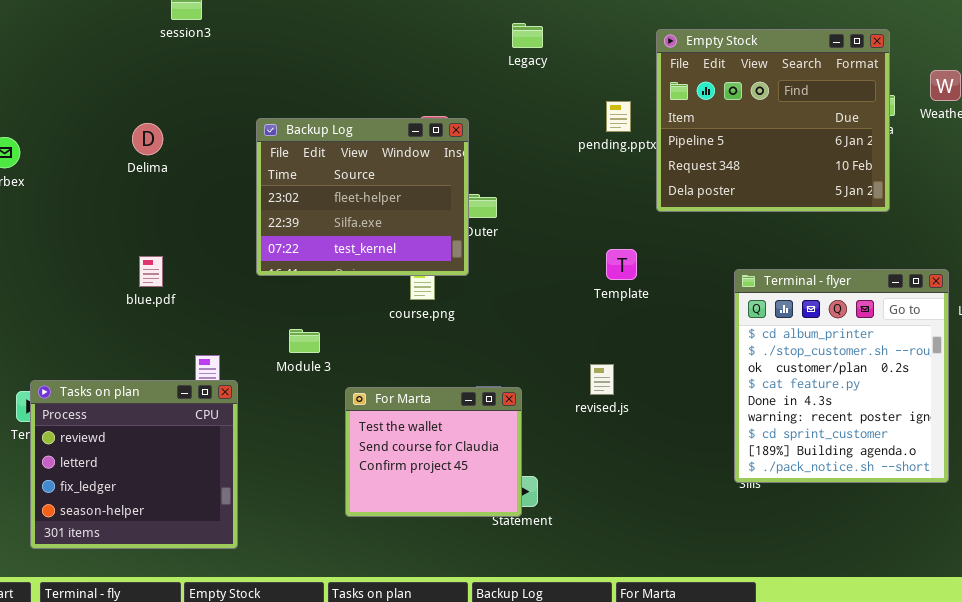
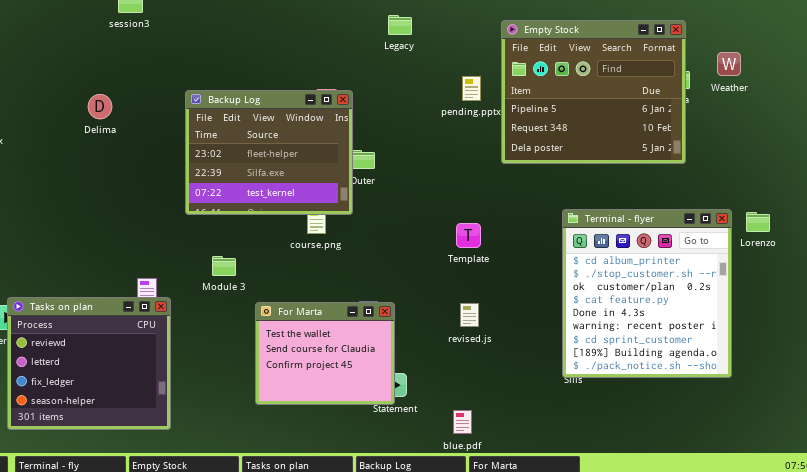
Template: [606,249,637,280] -> [456,223,481,248], moved
blue.pdf: [139,256,163,287] -> [453,410,472,434], moved
revised.js: [590,364,614,395] -> [460,303,479,327], moved

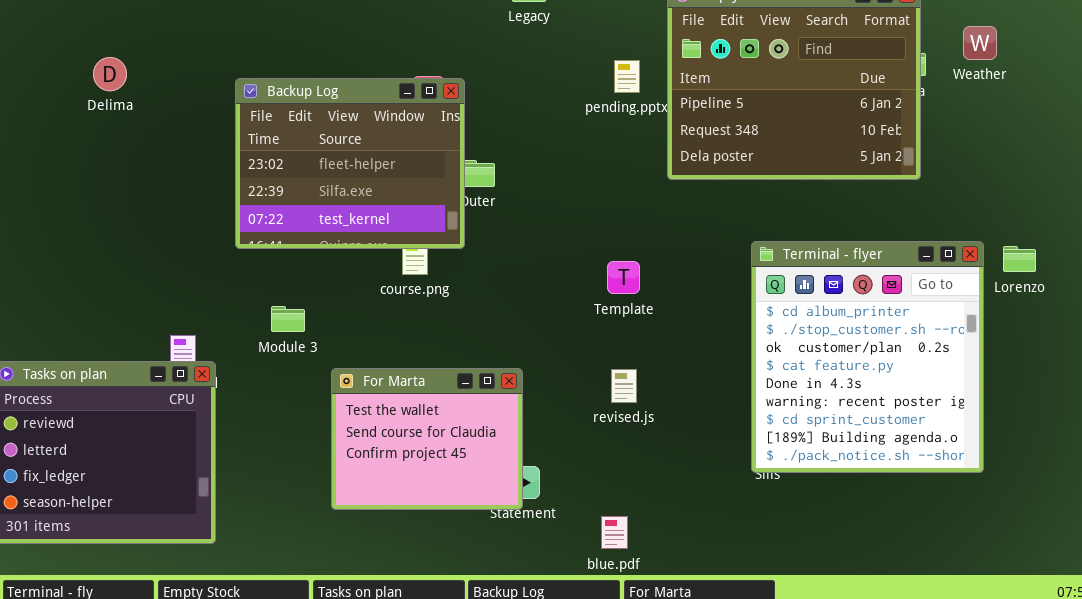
Delima: [88,94,112,119] -> [93,57,127,91], moved

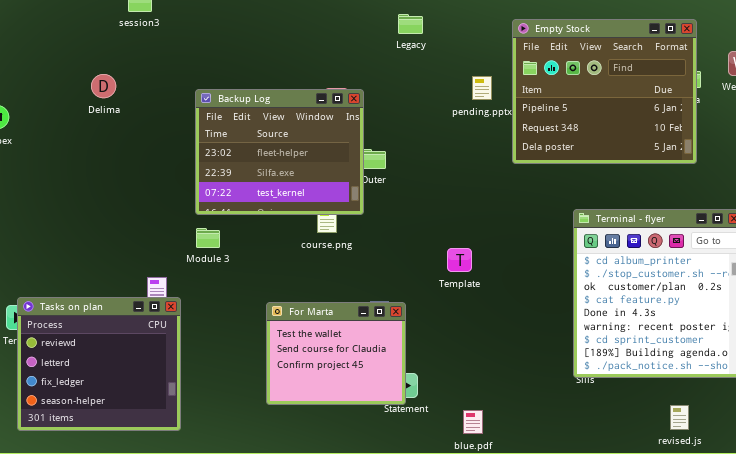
Template: [607,261,640,294] -> [447,248,472,272], moved
Module 3: [271,306,305,332] -> [196,228,220,248], moved
revised.js: [611,369,637,403] -> [670,405,689,430], moved

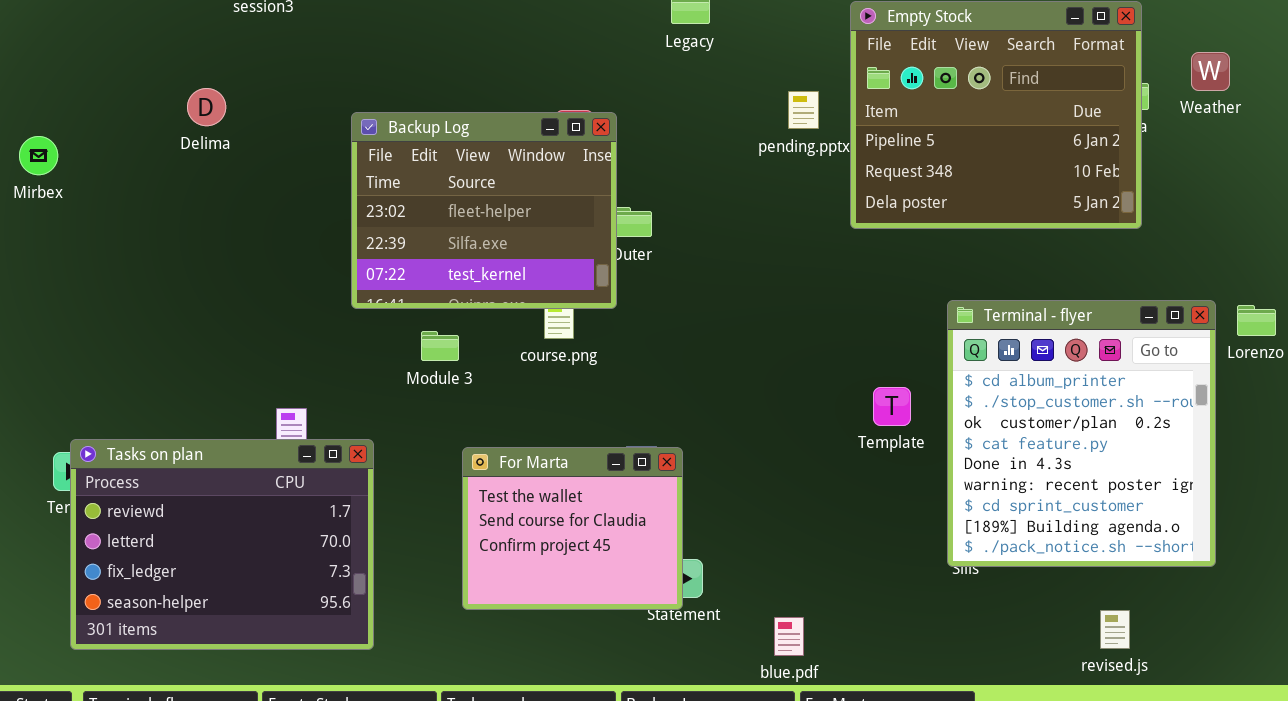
Module 3: [196,228,220,248] -> [421,331,459,361], moved
Template: [447,248,472,272] -> [873,387,911,426], moved
Tasks on plan: [17,297,181,431] -> [70,439,374,650], resized

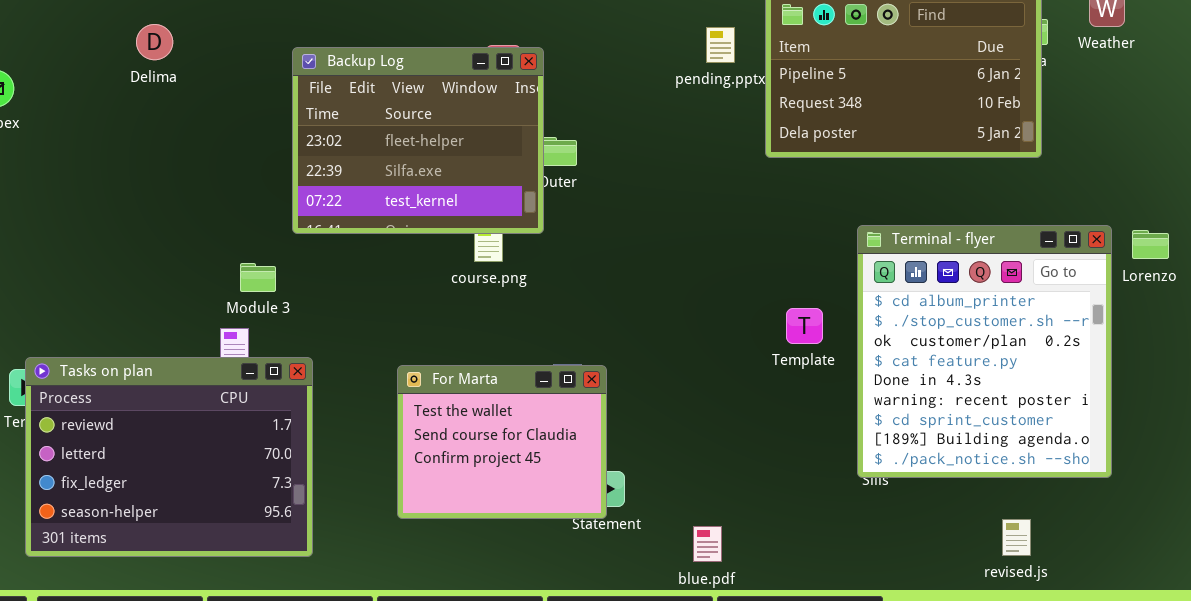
Module 3: [421,331,459,361] -> [240,263,276,292], moved

